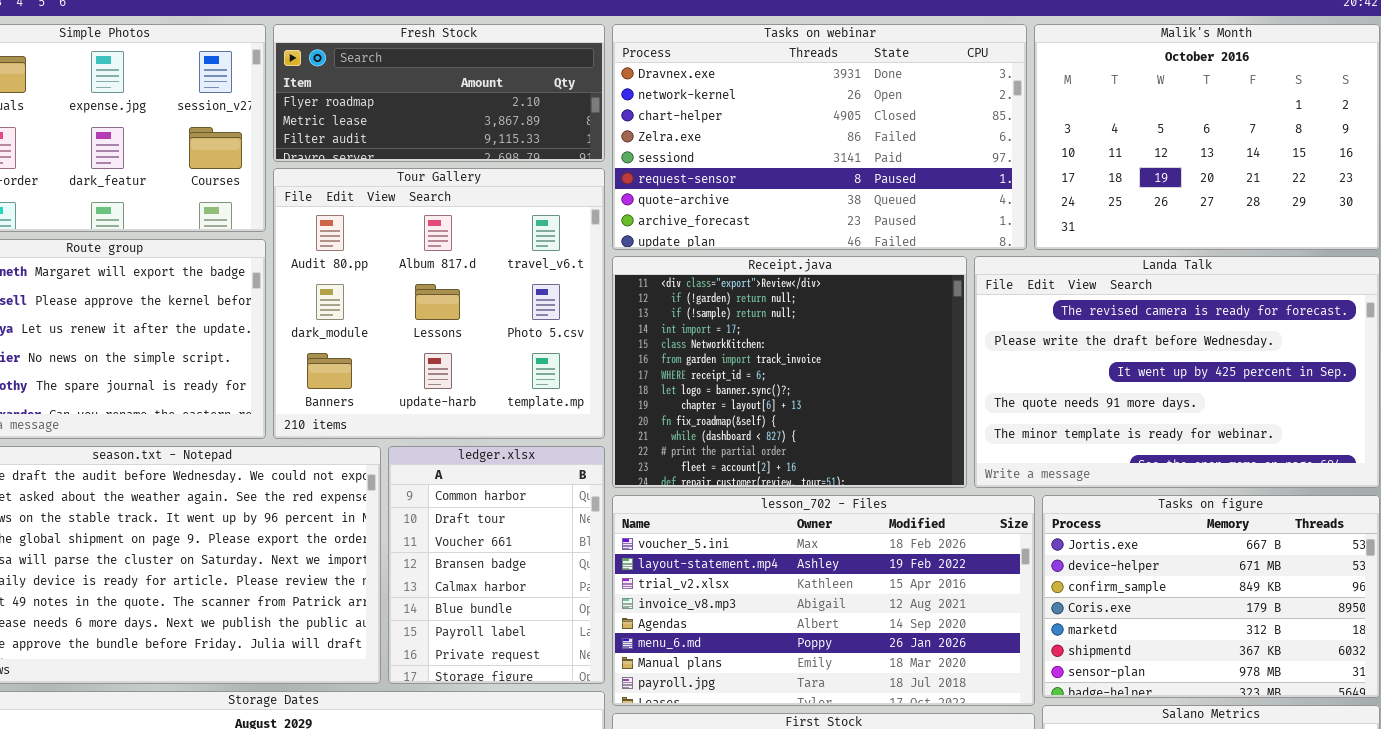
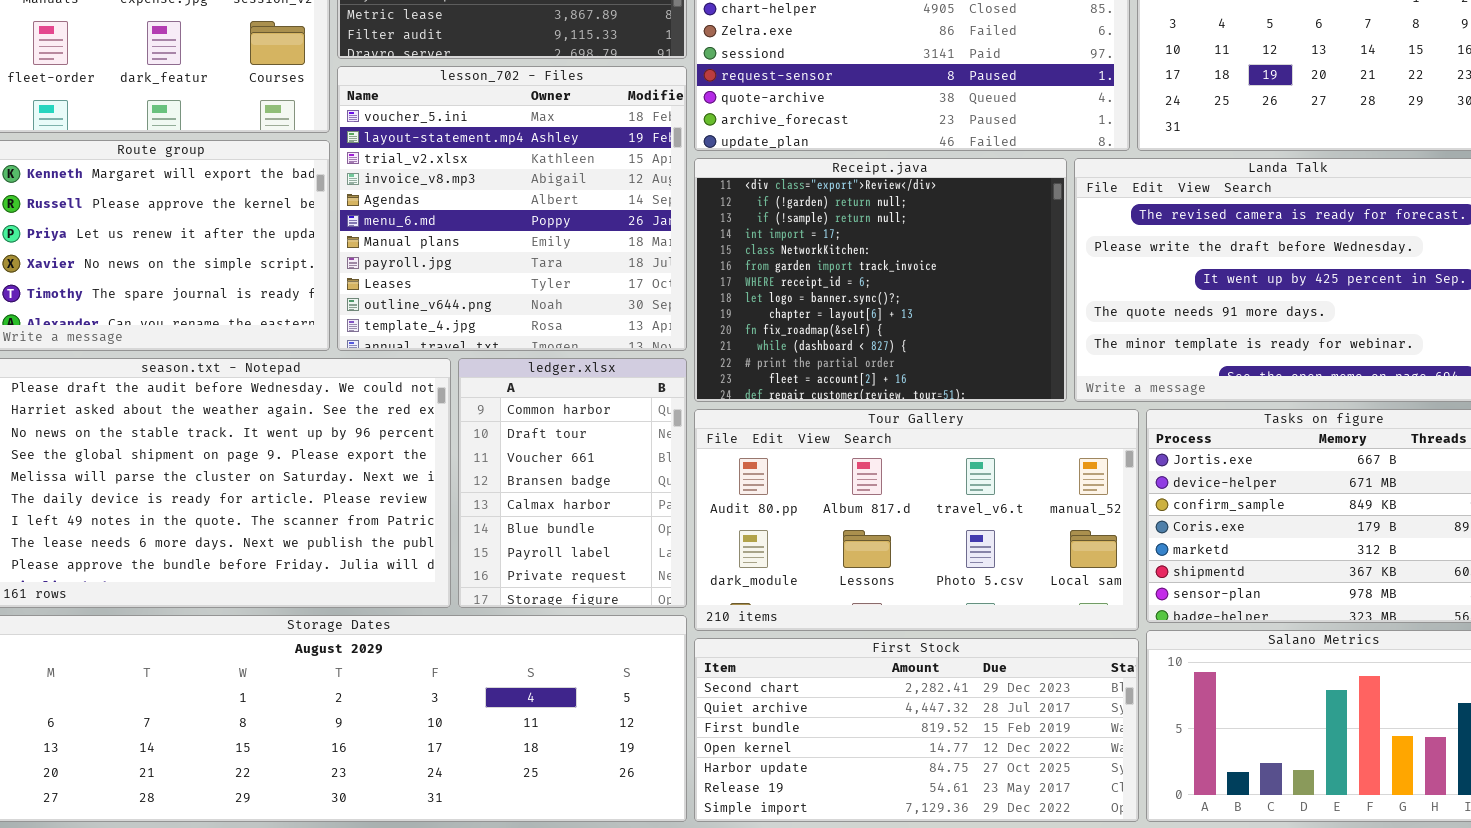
Tour Gallery: [273,168,605,439] -> [694,409,1139,631], moved, resized
lesson_702 - Files: [612,495,1035,706] -> [337,66,687,351], moved, resized

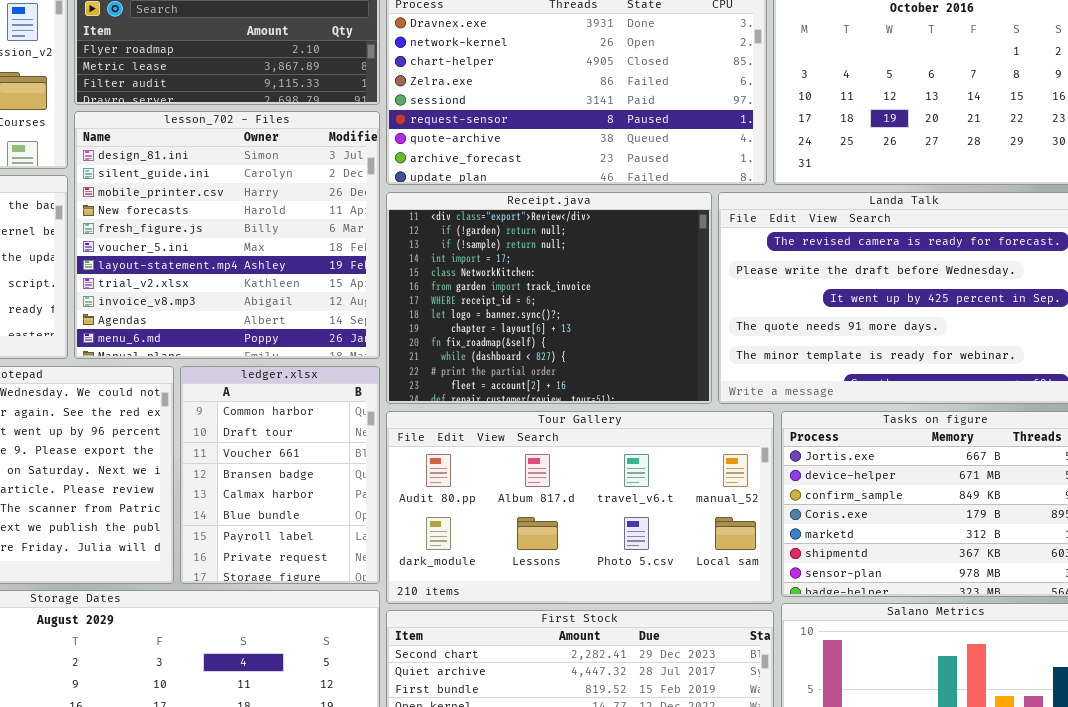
lesson_702 - Files: [337,66,687,351] -> [74,111,380,359], scrolled up 5 rows

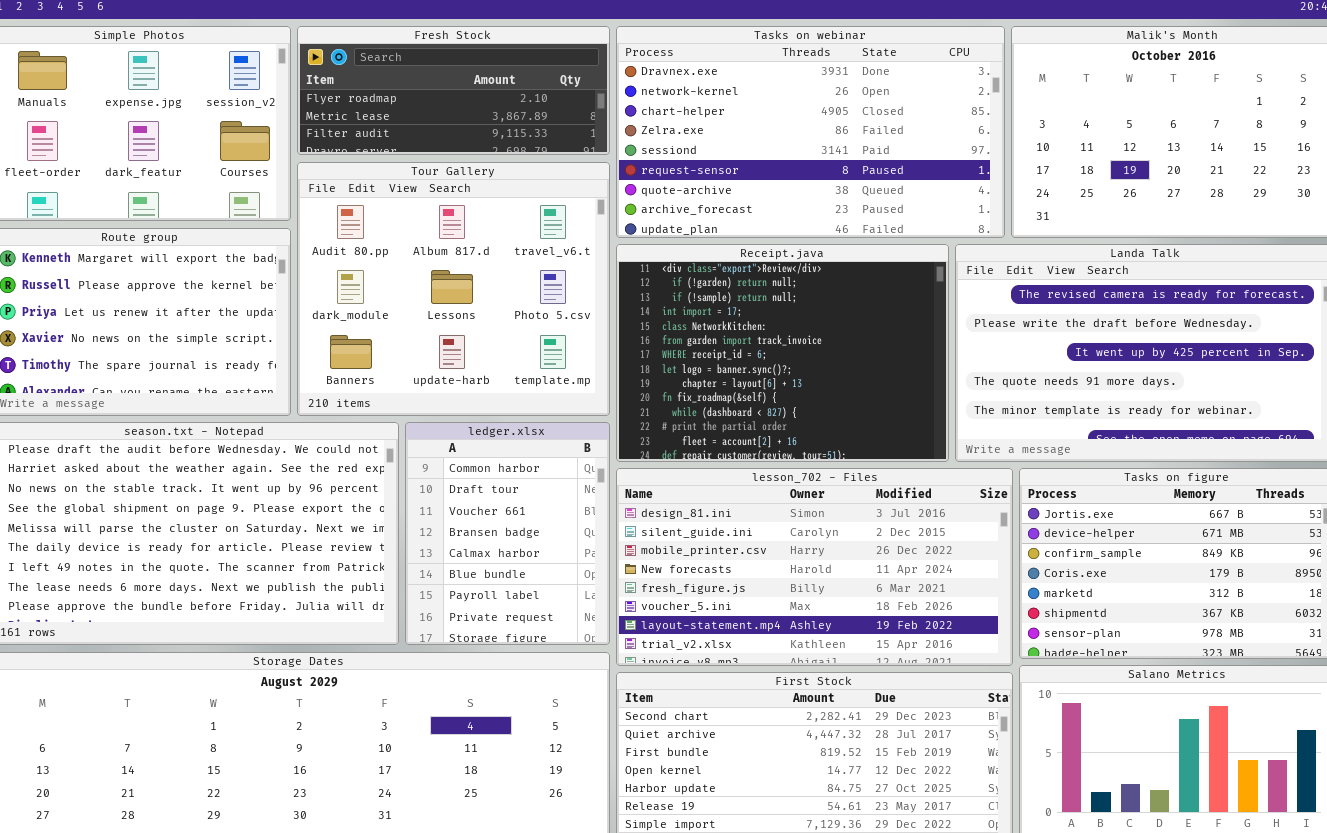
lesson_702 - Files: [74,111,380,359] -> [616,468,1013,666], moved, resized
Tour Gallery: [386,411,774,604] -> [297,162,610,416], moved, resized

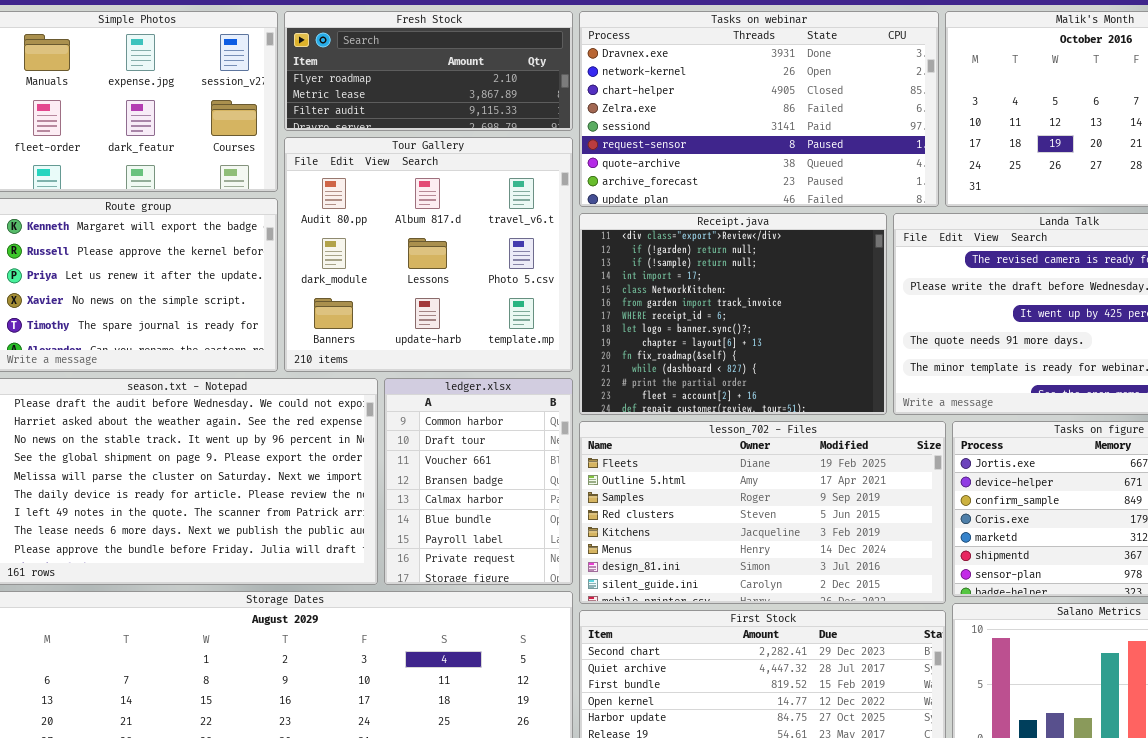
lesson_702 - Files: [616,468,1013,666] -> [579,421,946,604], scrolled up 6 rows

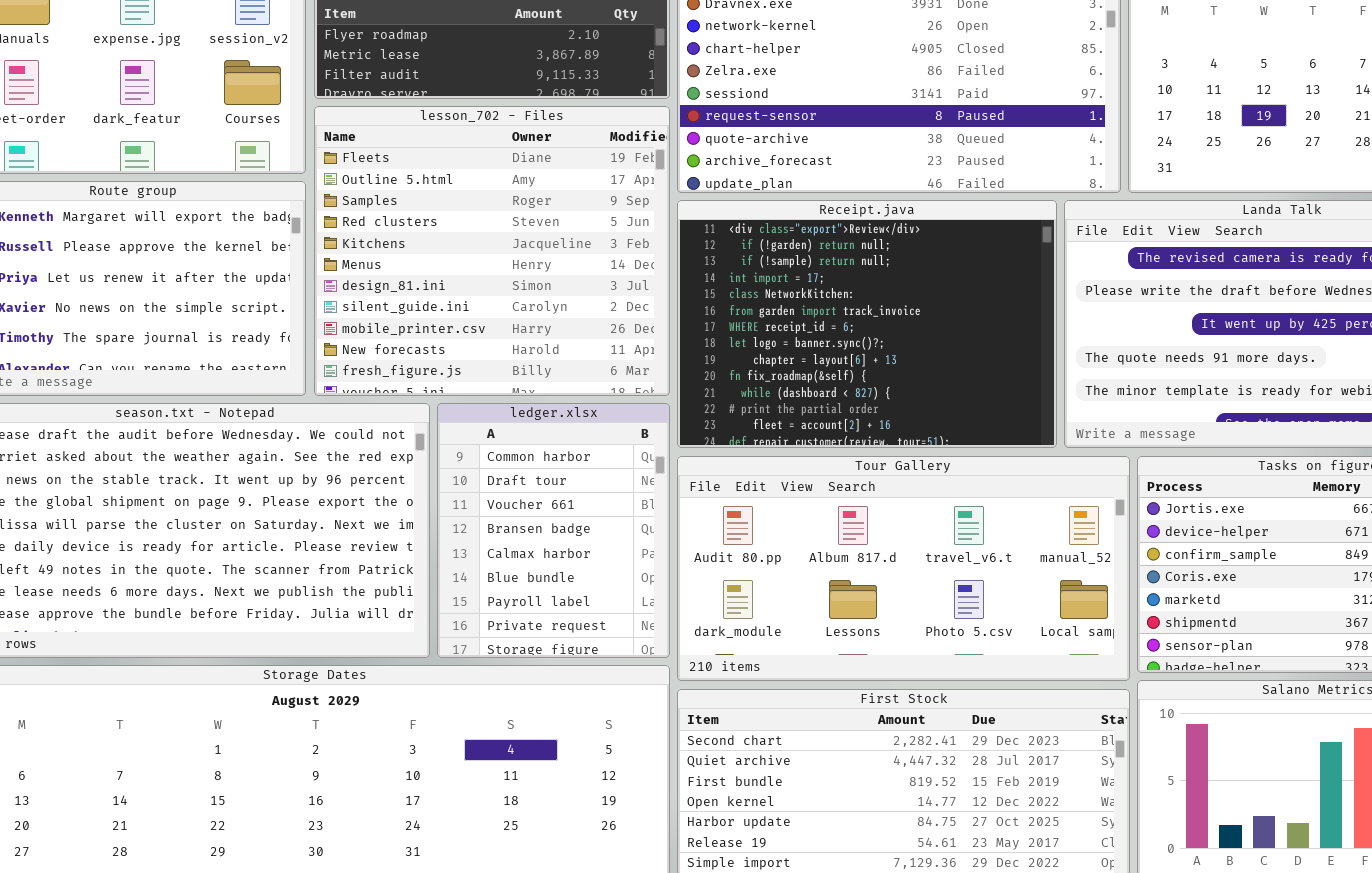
Tour Gallery: [284,137,573,372] -> [677,456,1130,681], moved, resized
lesson_702 - Files: [579,421,946,604] -> [314,106,670,396], moved, resized

